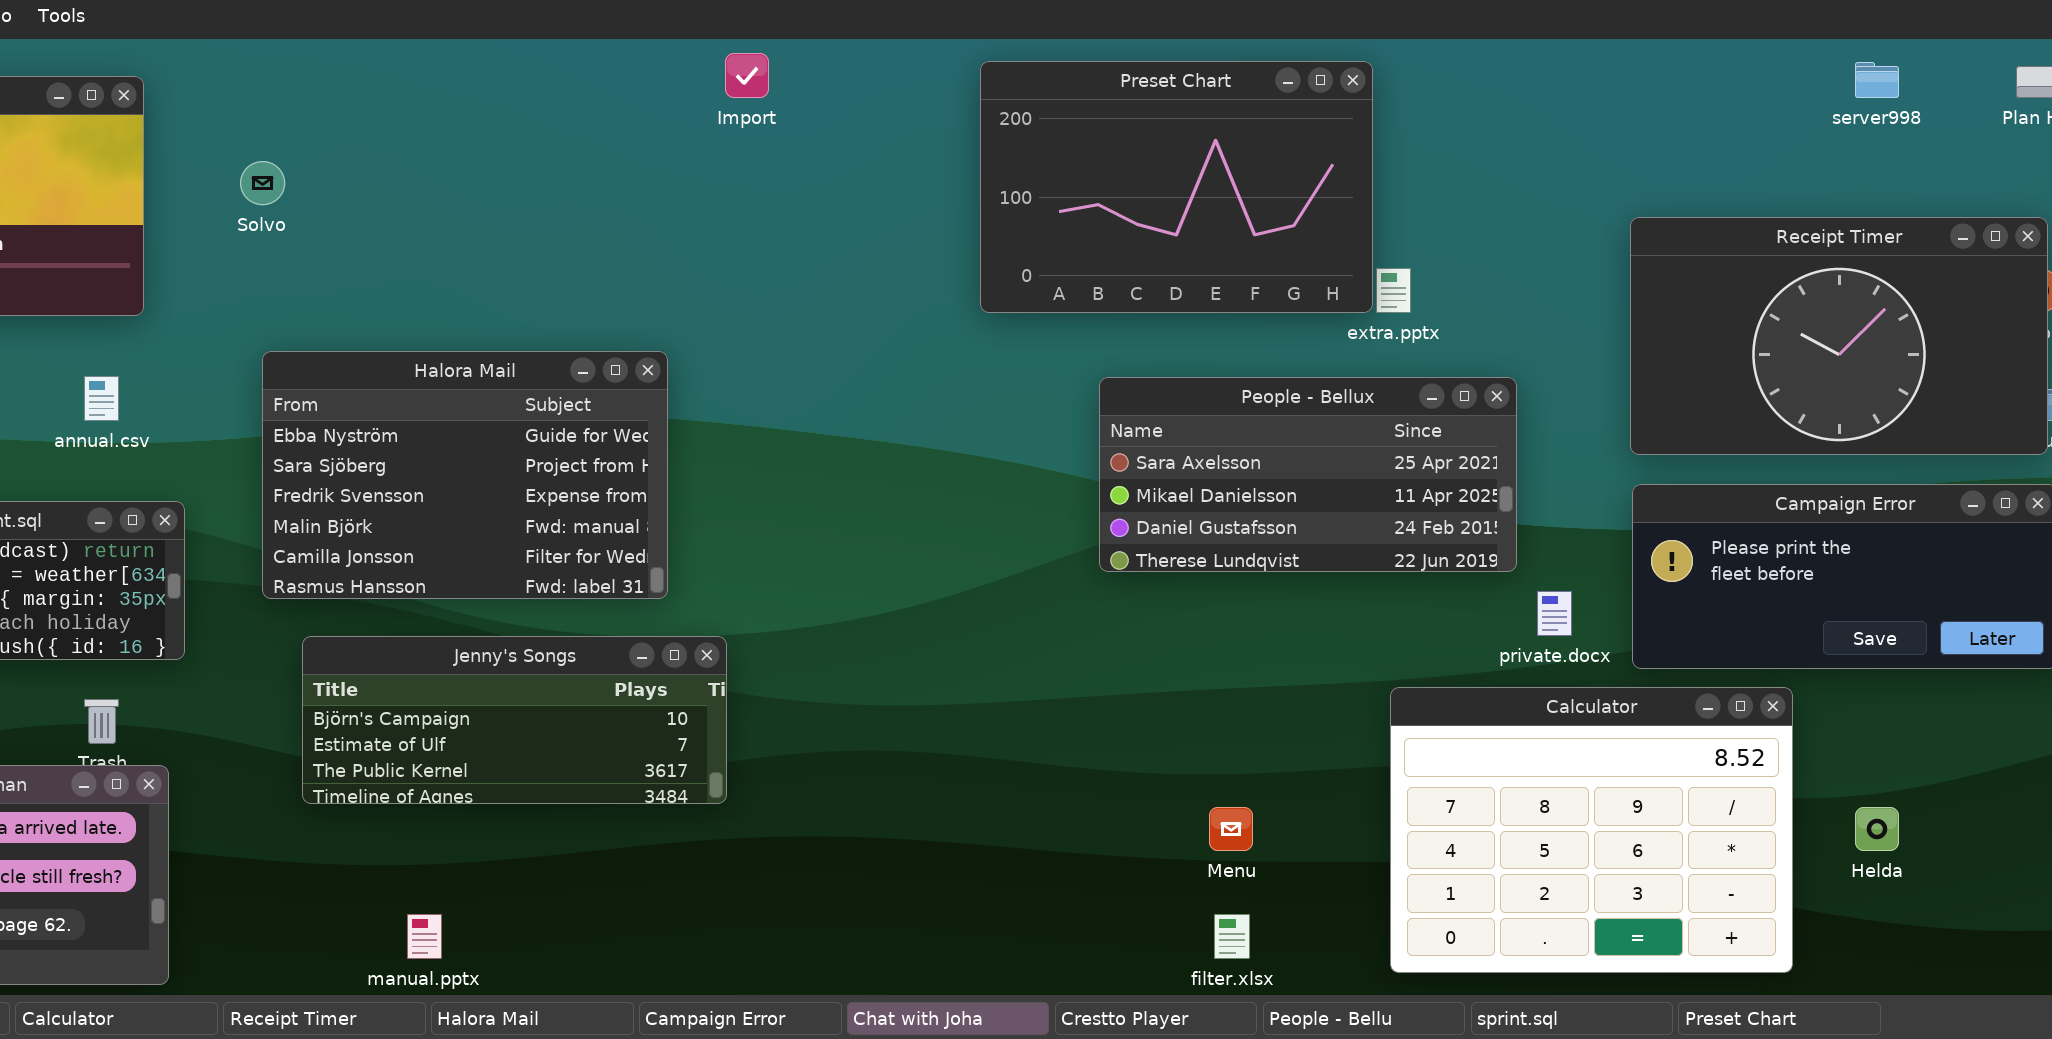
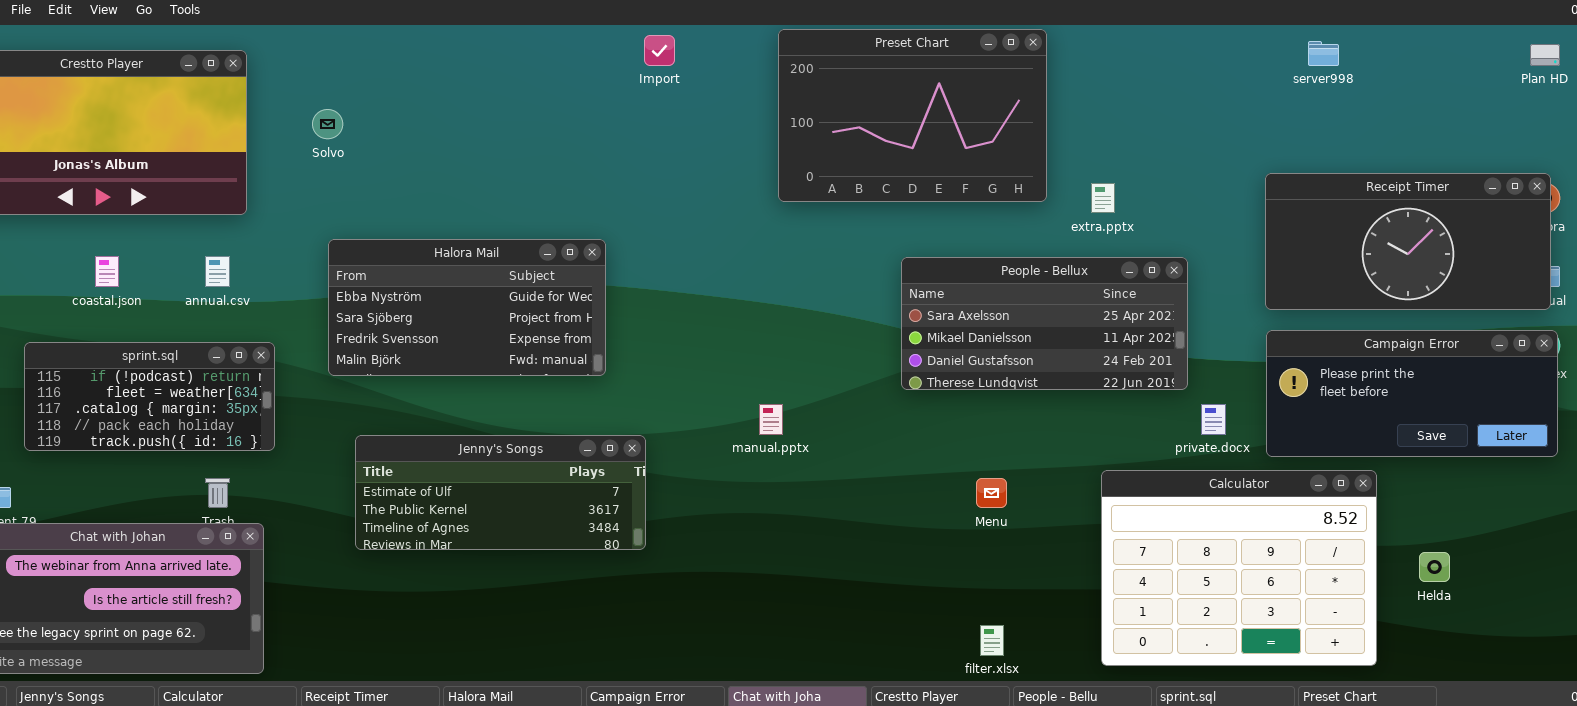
Preset Chart: [980,61,1373,313] -> [778,29,1047,202], moved
server998: [1855,62,1899,98] -> [1308,41,1339,66], moved
Receipt Timer: [1630,217,2048,455] -> [1265,173,1551,310], resized
Halora Mail: [262,351,668,599] -> [328,239,606,376], resized
Jenny's Songs: [302,636,727,804] -> [355,435,646,550], scrolled down 1 row
Menu: [1209,807,1253,851] -> [976,478,1007,508], moved
manual.pptx: [407,914,442,959] -> [759,404,783,435], moved

